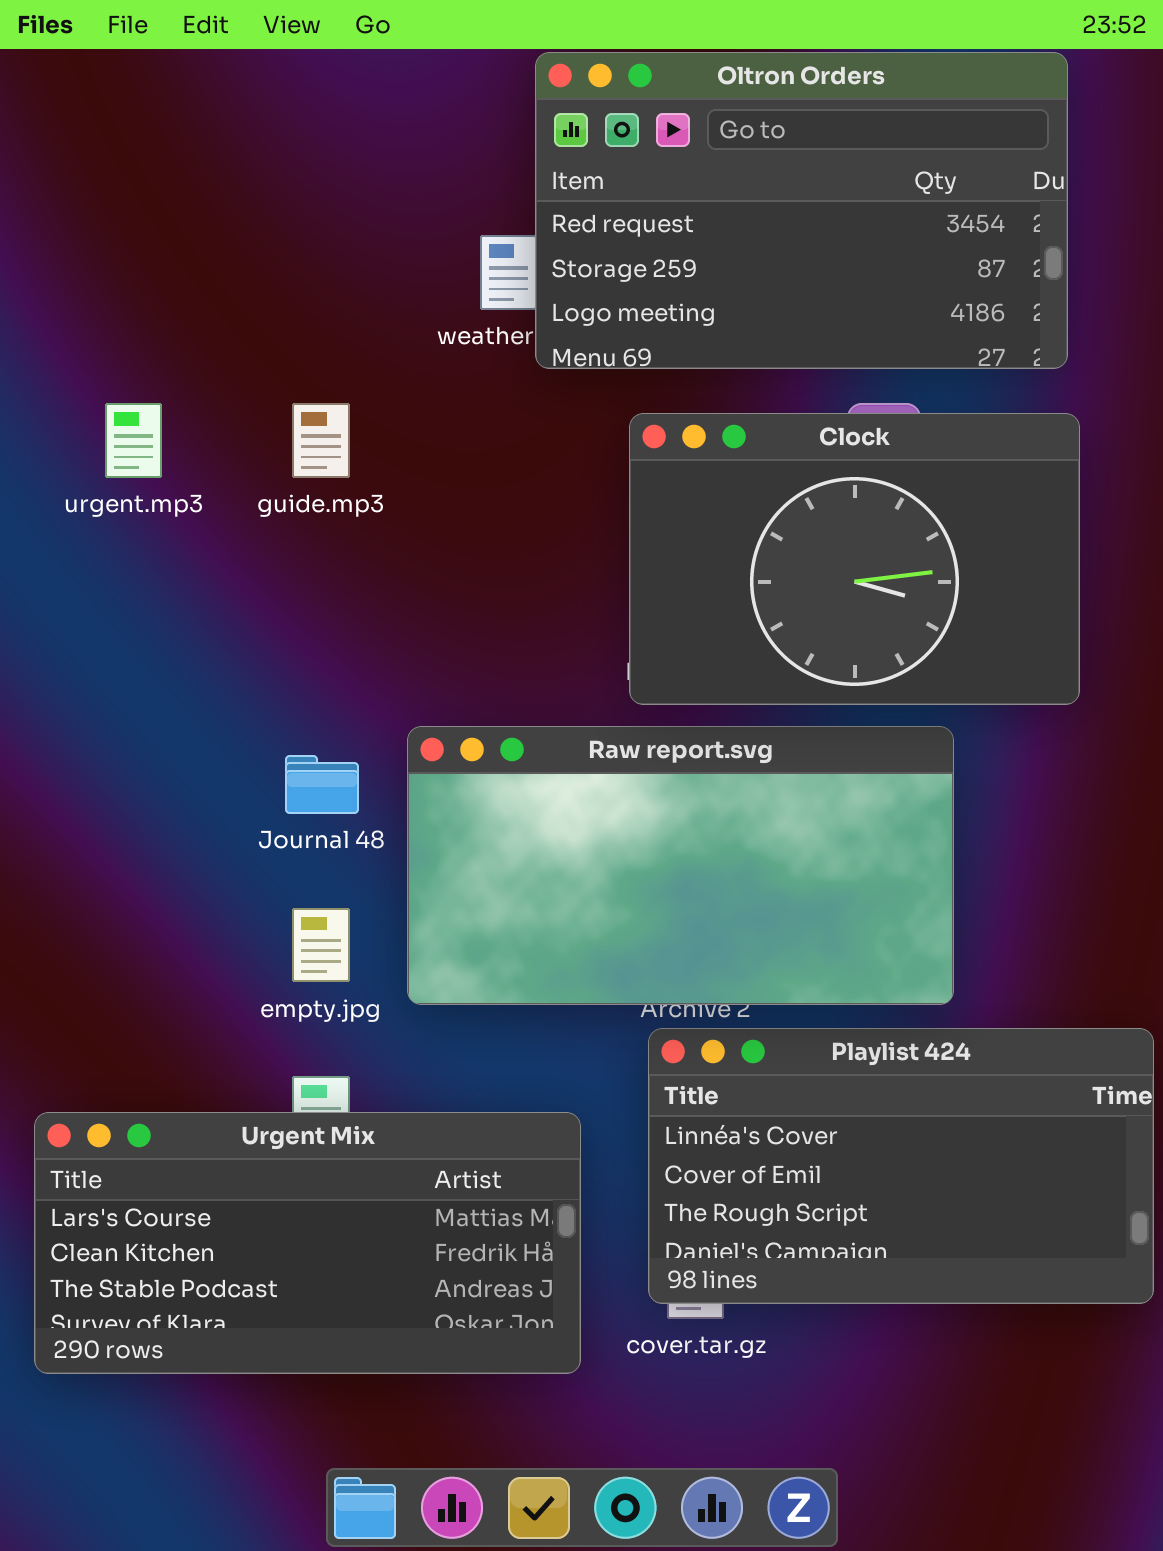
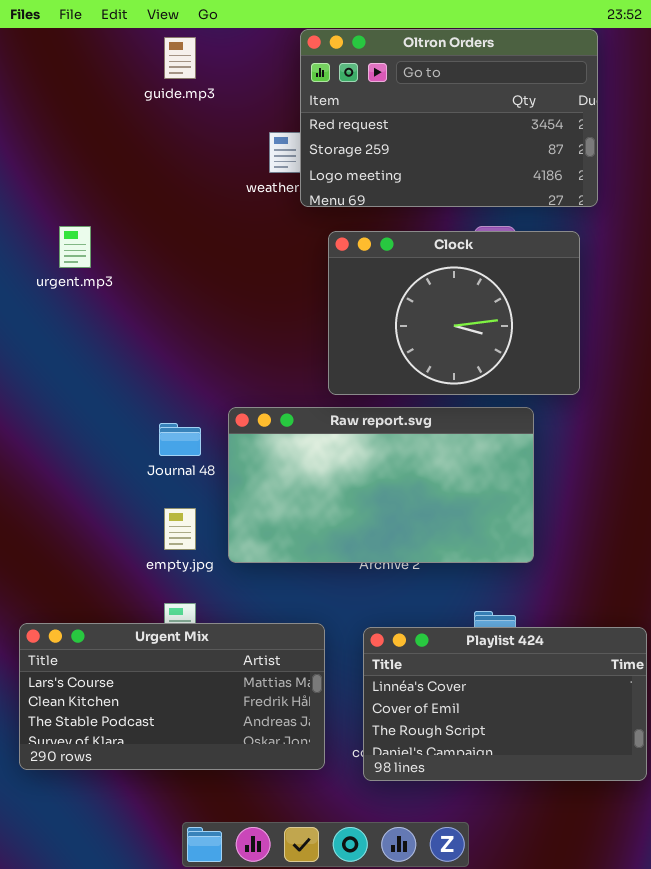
guide.mp3: [292,403,350,478] -> [164,37,196,79], moved
Clock: [629,413,1080,705] -> [328,231,580,395], moved
Playlist 424: [648,1028,1154,1304] -> [363,627,647,781], moved

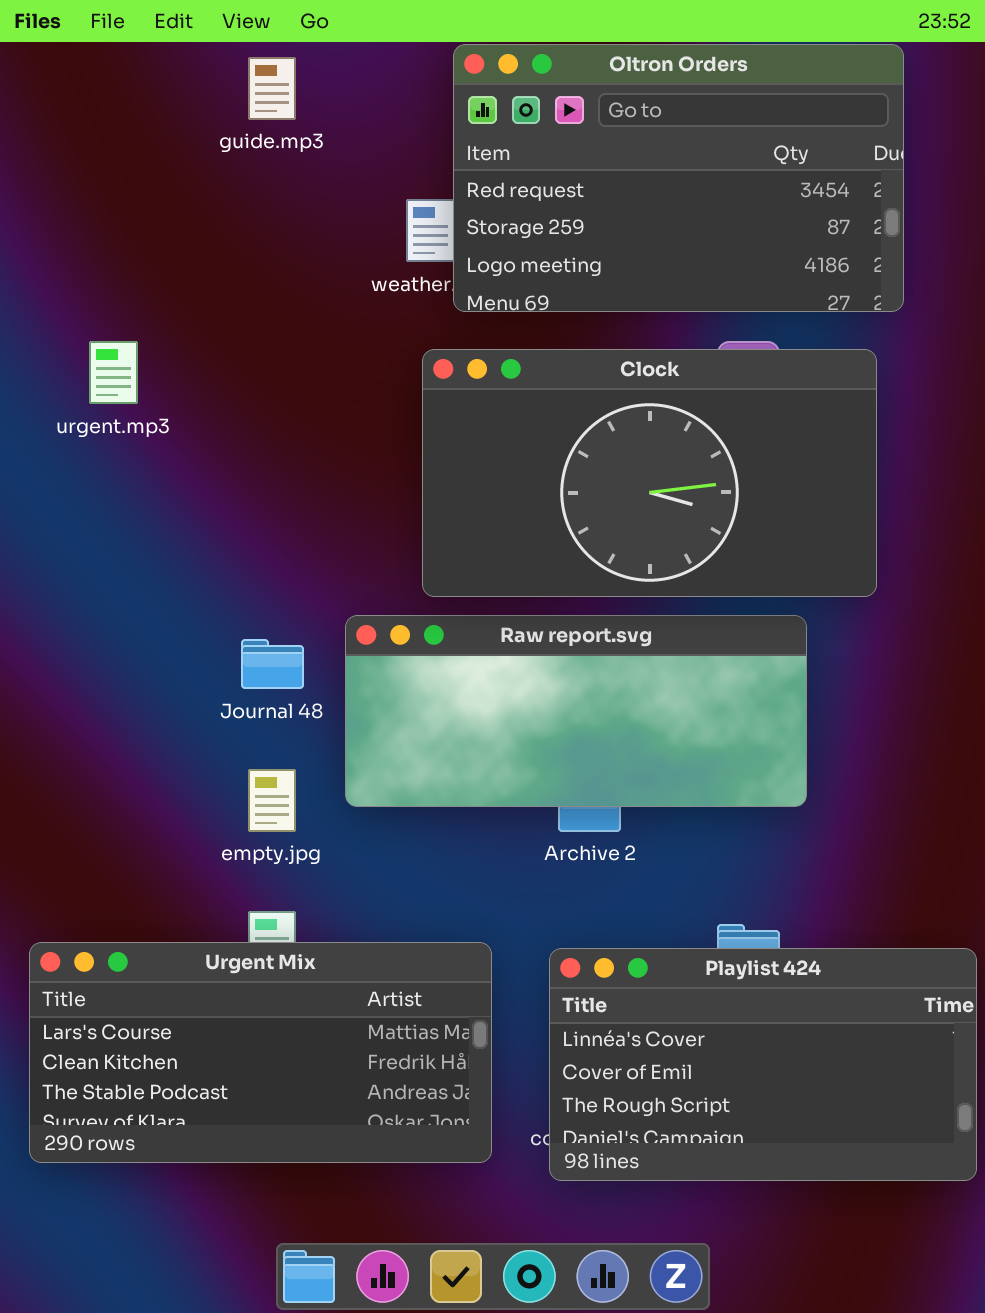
Clock: [328,231,580,395] -> [422,349,877,597], resized
Raw report.svg: [228,407,534,563] -> [345,615,807,807], resized

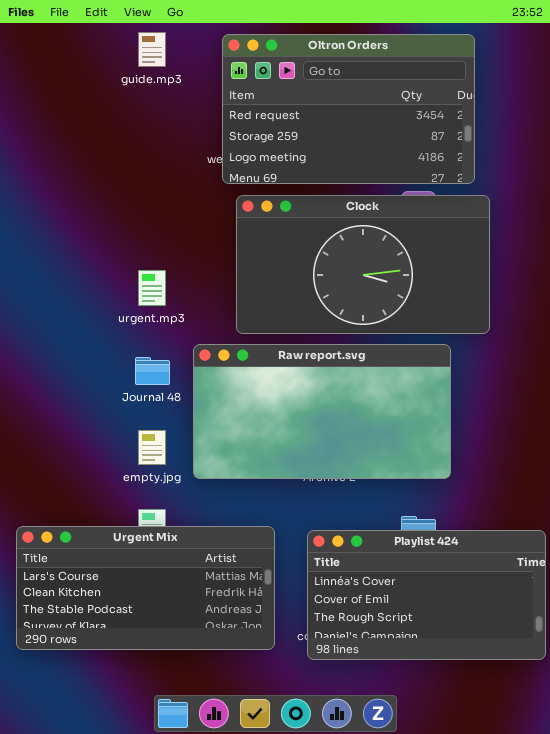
Oltron Orders: [453,44,904,312] -> [222,34,475,184], moved
urgent.mp3: [89,341,138,404] -> [138,270,166,306], moved
Raw report.svg: [345,615,807,807] -> [193,344,451,479], resized

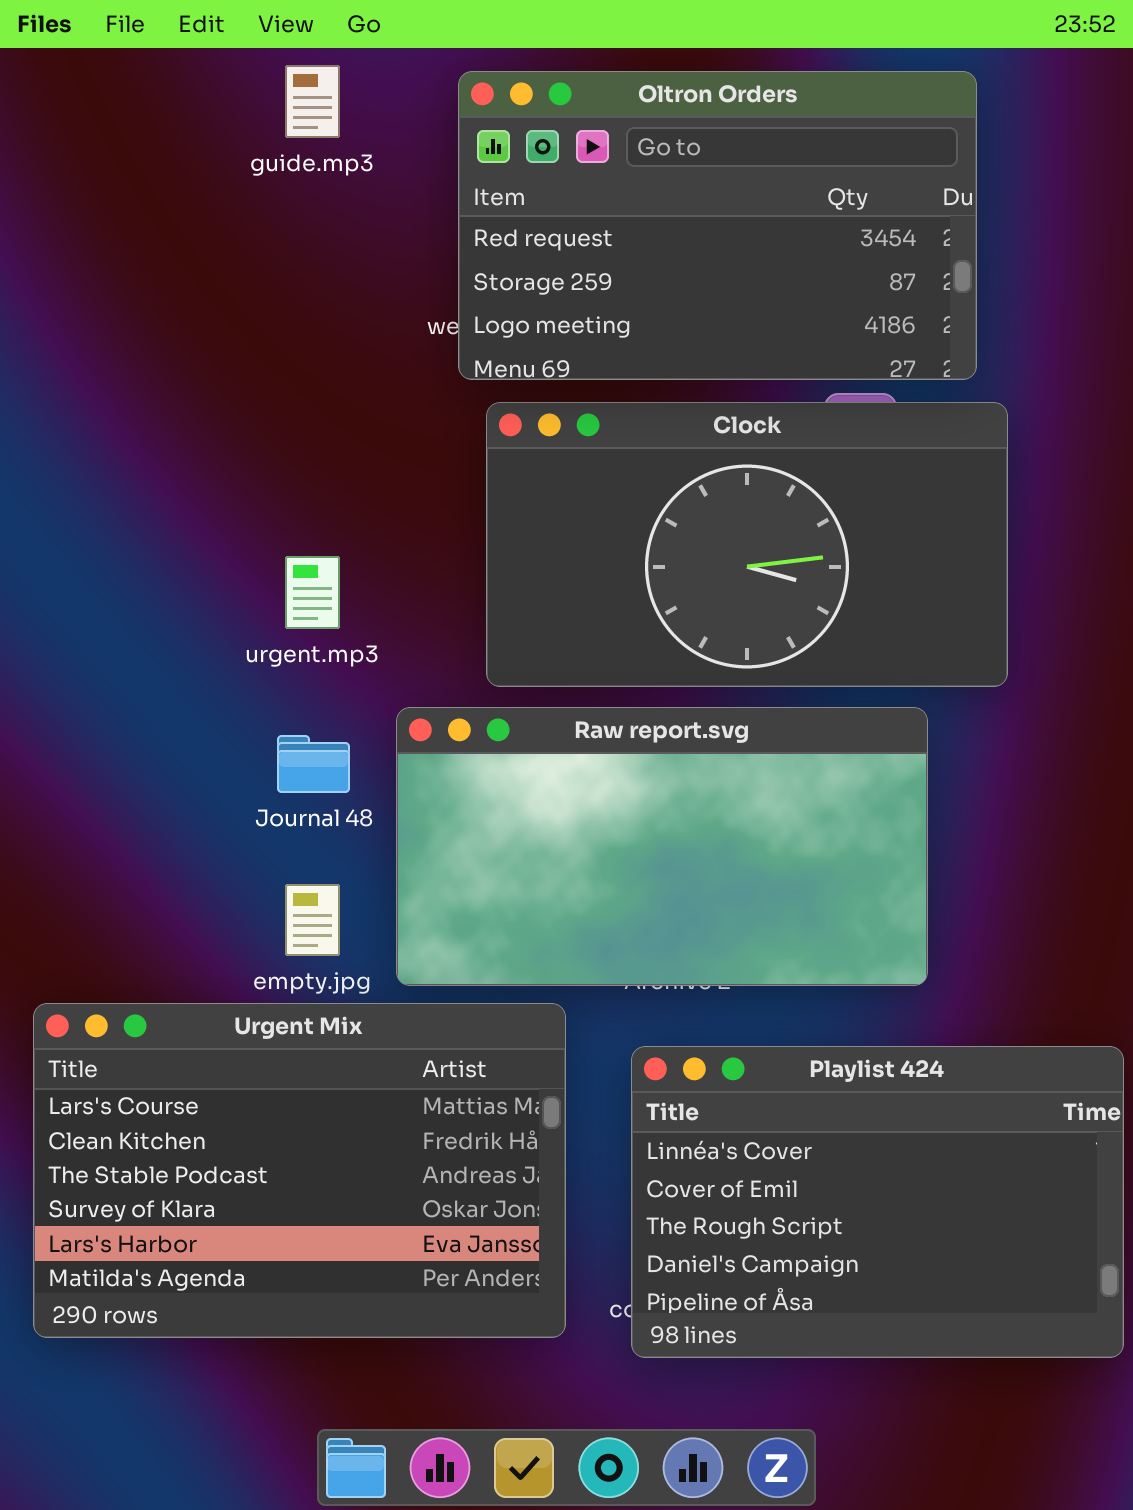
Urgent Mix: [16,526,275,650] -> [33,1003,566,1338], resized
Playlist 424: [307,530,546,660] -> [631,1046,1124,1358], resized

